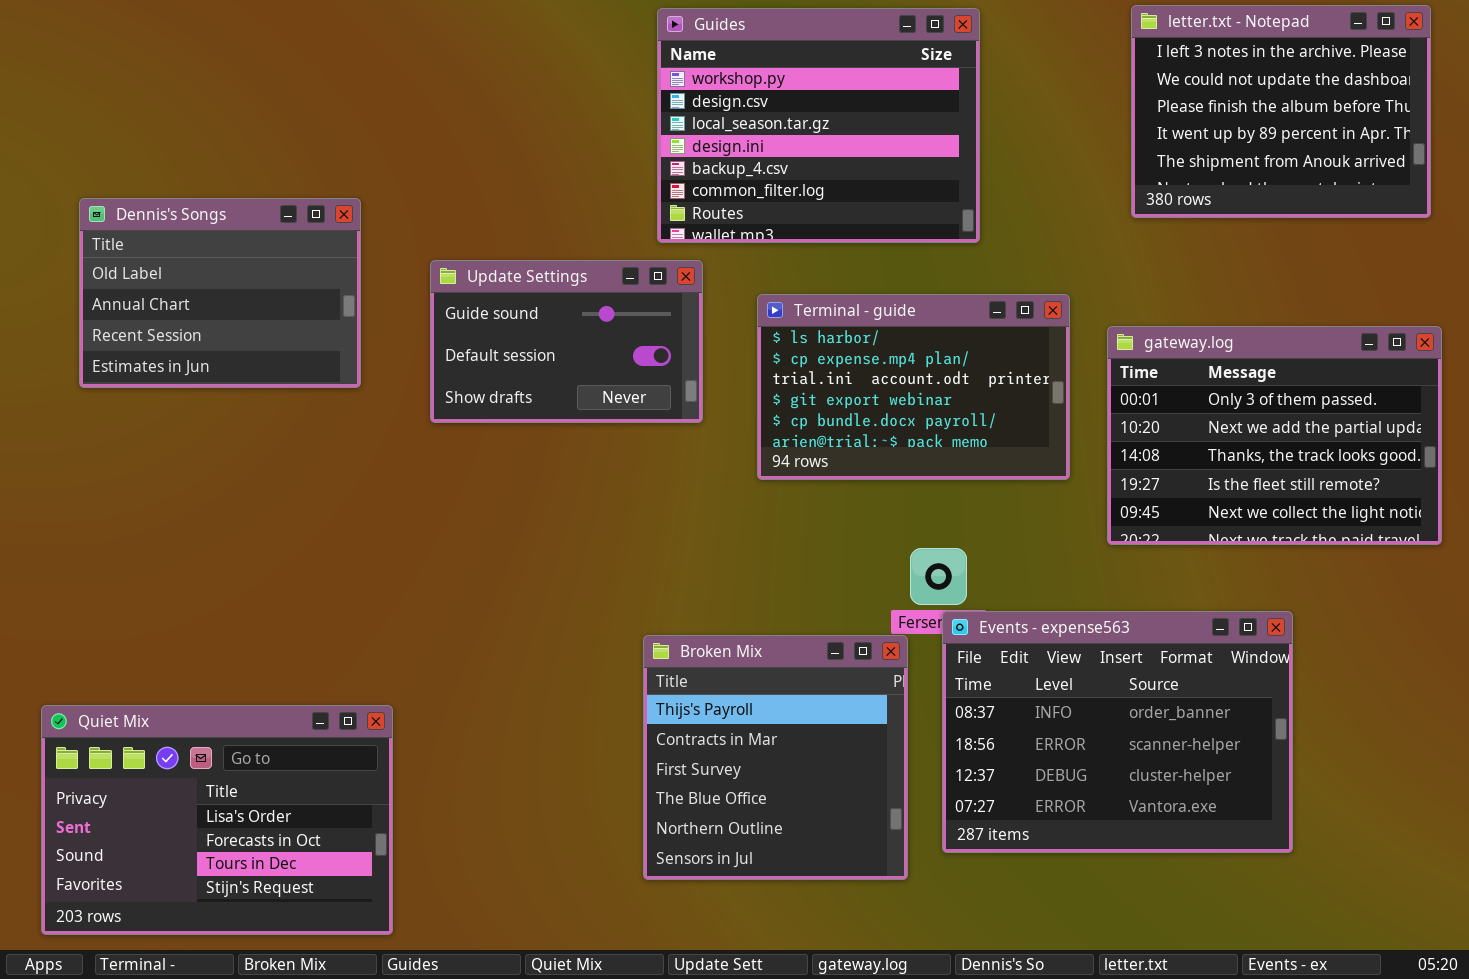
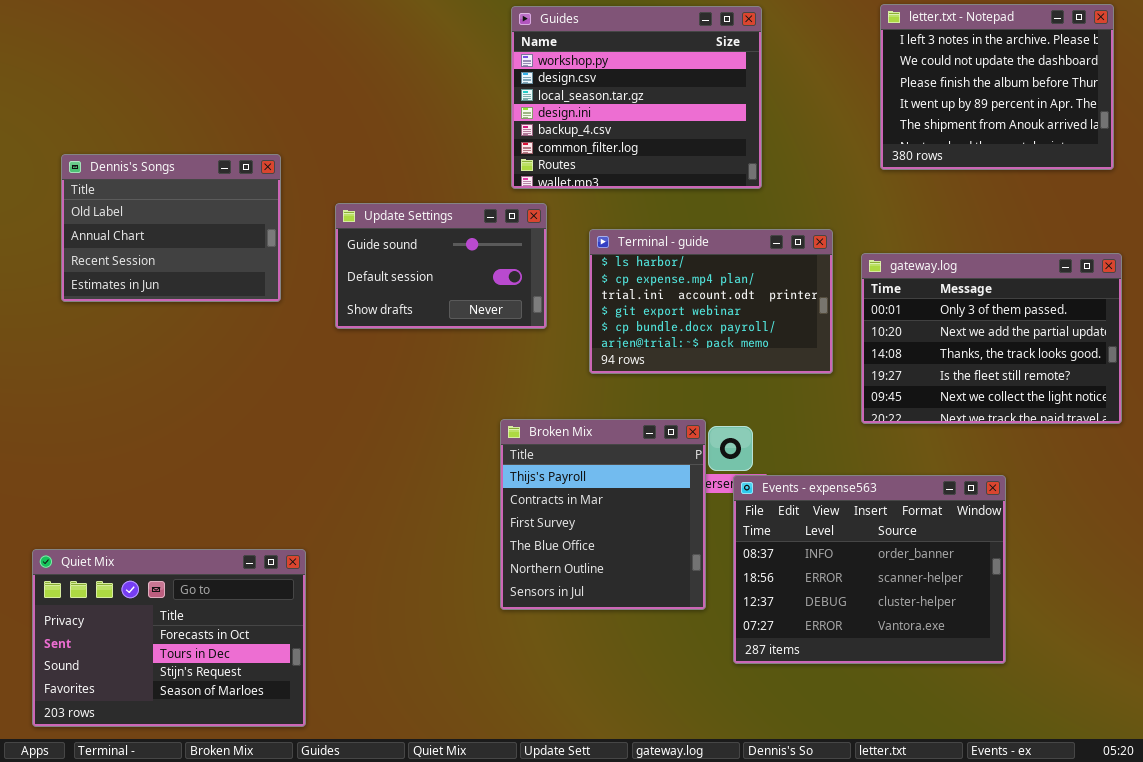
Broken Mix: [643,635,908,880] -> [500,419,706,610], moved
Quiet Mix: [41,705,393,935] -> [32,549,306,727], scrolled down 1 row

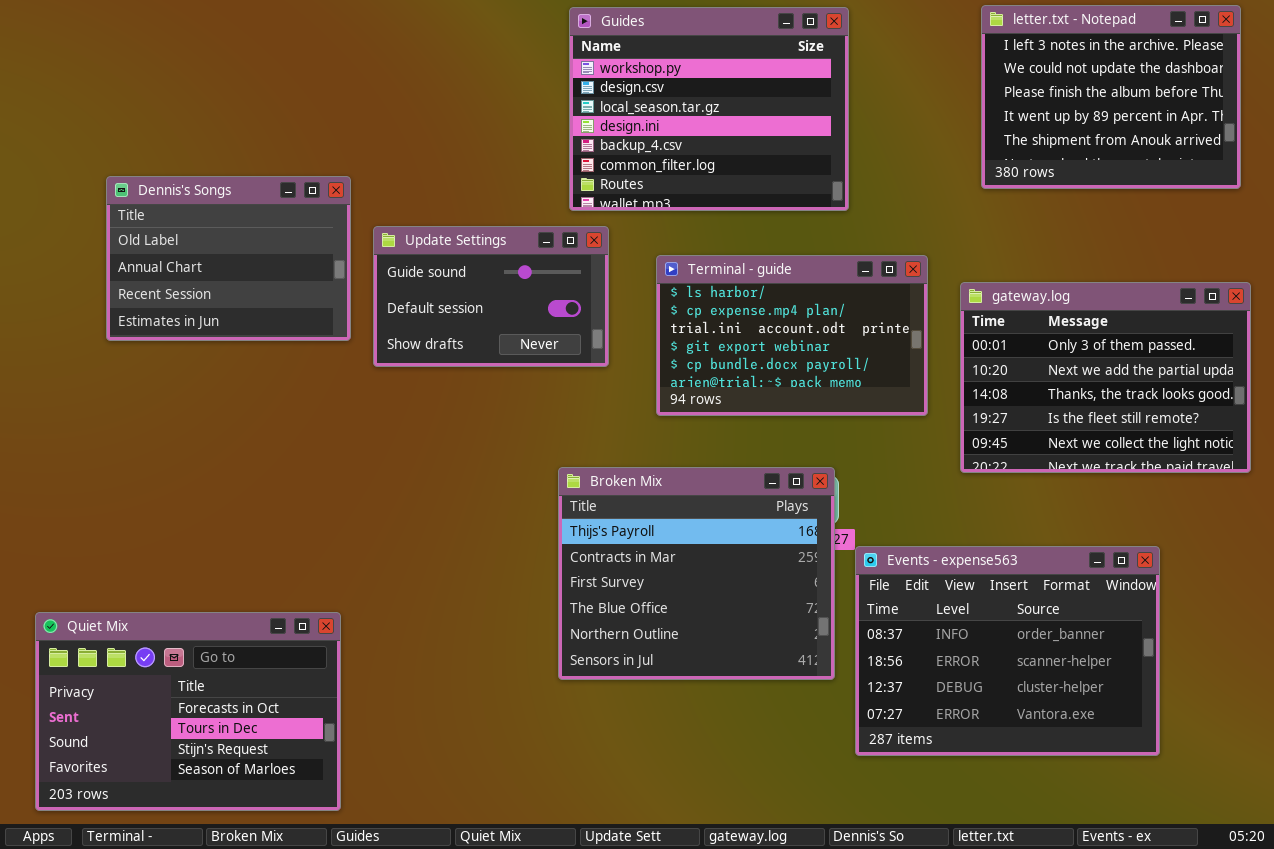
Dennis's Songs: [61,154,281,302] -> [106,176,351,341], moved
Broken Mix: [500,419,706,610] -> [558,467,835,680], resized
Events - expense563: [733,475,1006,664] -> [855,546,1160,756], moved

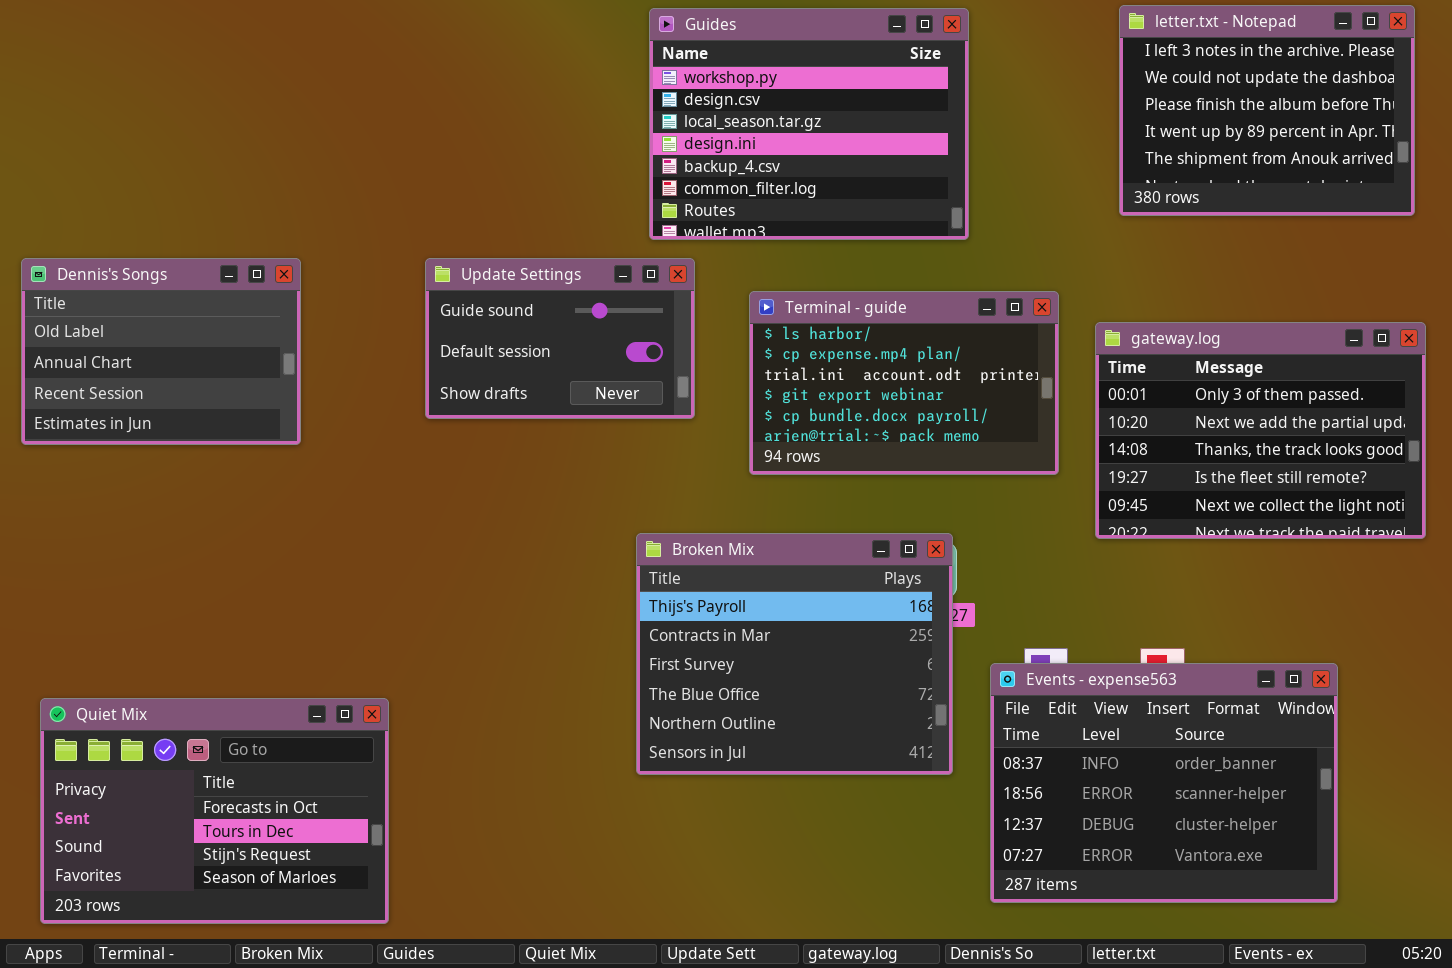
Dennis's Songs: [106,176,351,341] -> [21,258,301,445], moved
Events - expense563: [855,546,1160,756] -> [990,663,1338,903], moved

